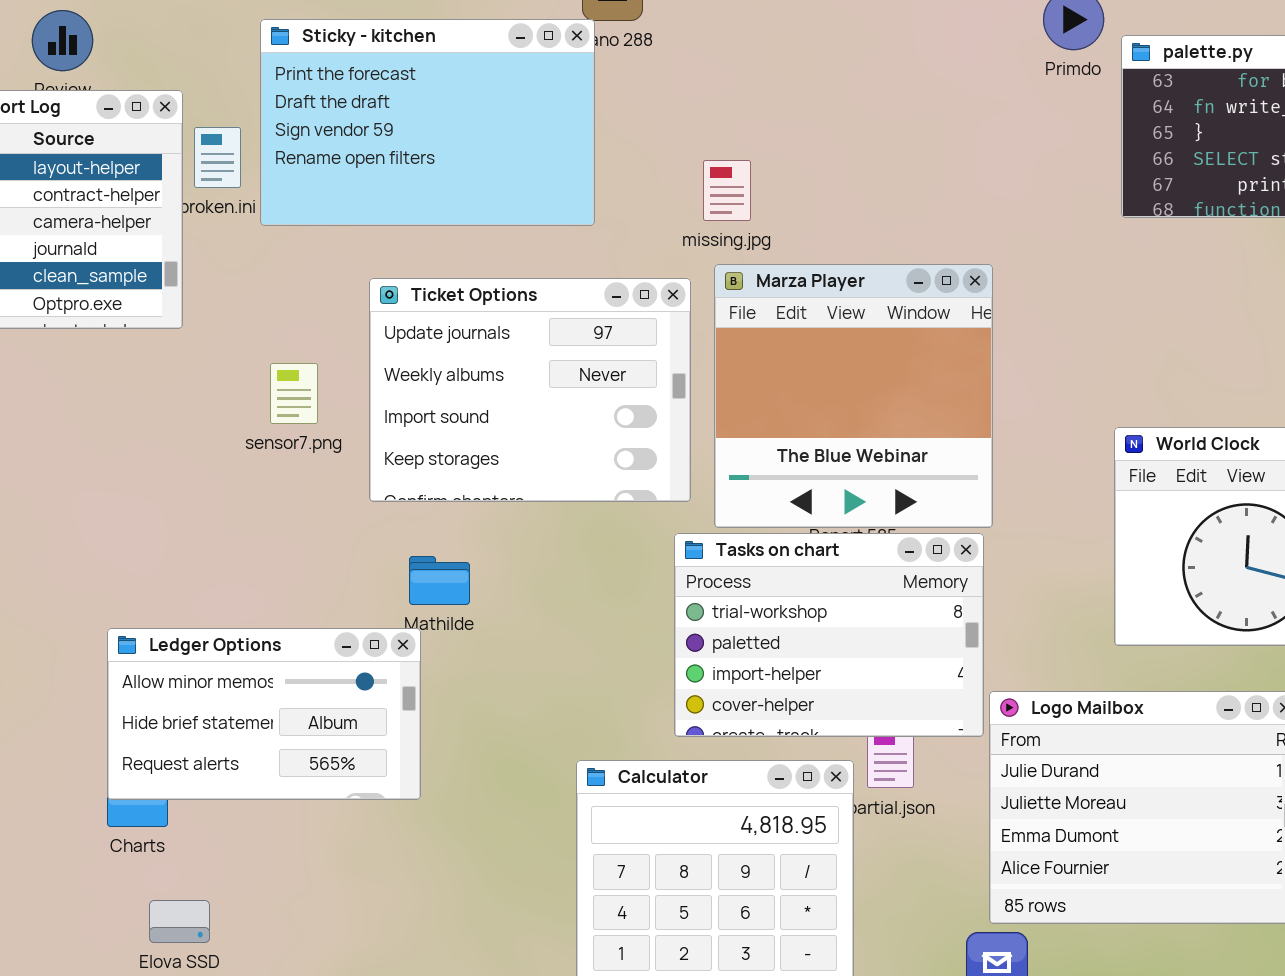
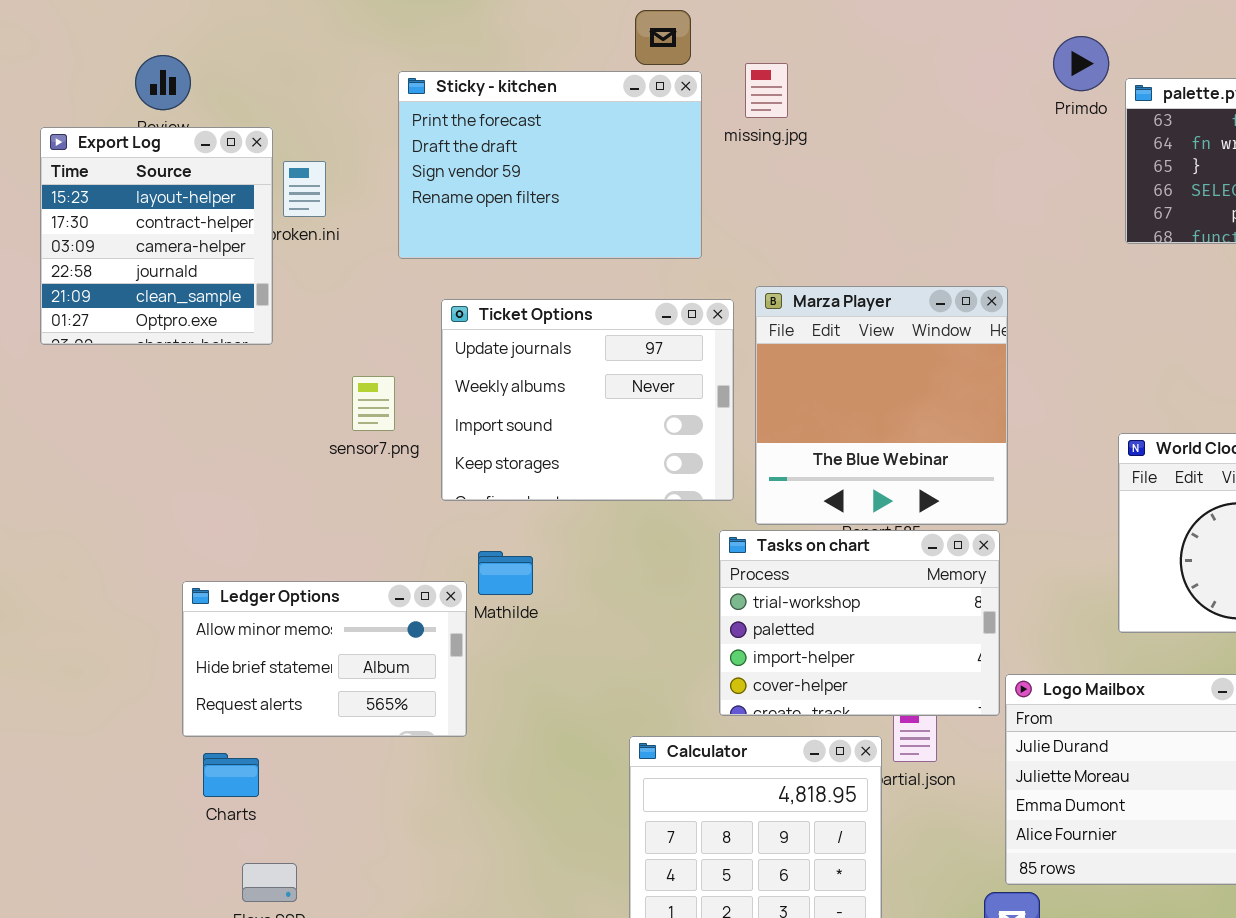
Sticky - kitchen: [260,19,595,226] -> [398,71,702,259], moved
missing.jpg: [703,160,751,221] -> [745,63,788,118], moved
Ledger Options: [107,628,421,800] -> [182,581,467,737], moved

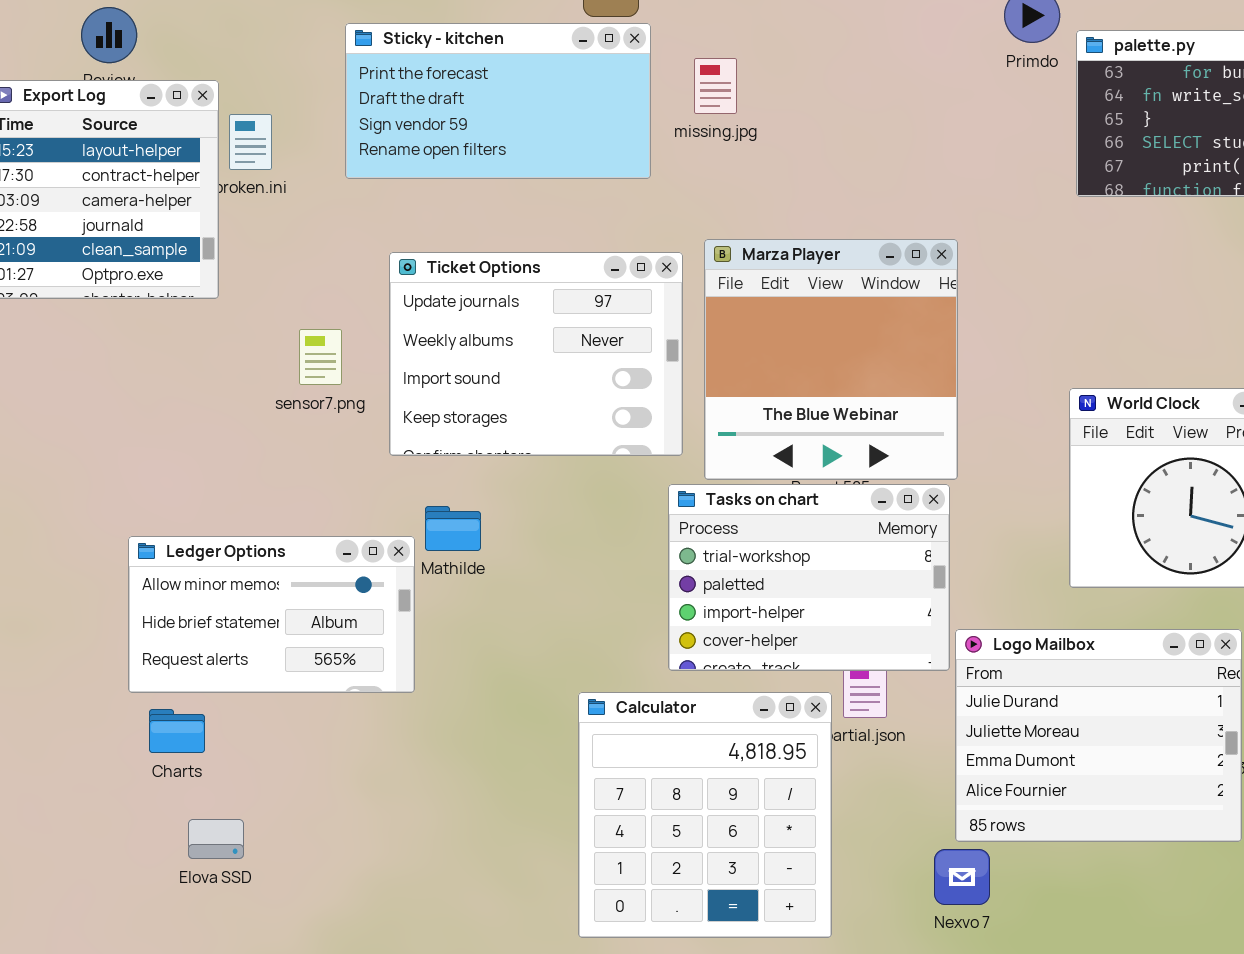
missing.jpg: [745,63,788,118] -> [694,58,737,114], moved
Sticky - kitchen: [398,71,702,259] -> [345,23,651,179], resized

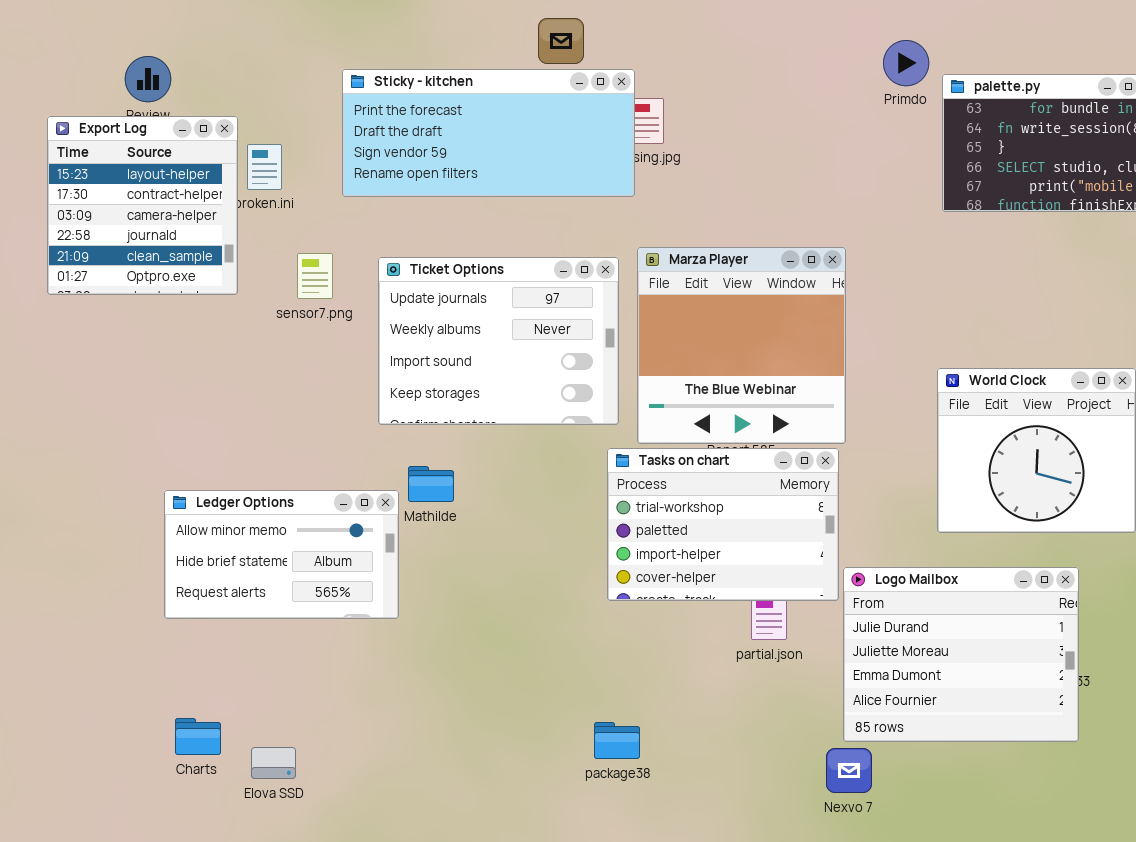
Sticky - kitchen: [345,23,651,179] -> [342,69,635,197], resized
sensor7.png: [299,329,342,385] -> [297,253,333,299], moved
Calculator: [578,692,832,938] -> none, closed
Charts: [149,709,205,753] -> [175,718,221,755], moved
Elova SSD: [188,819,244,859] -> [251,747,296,779], moved

